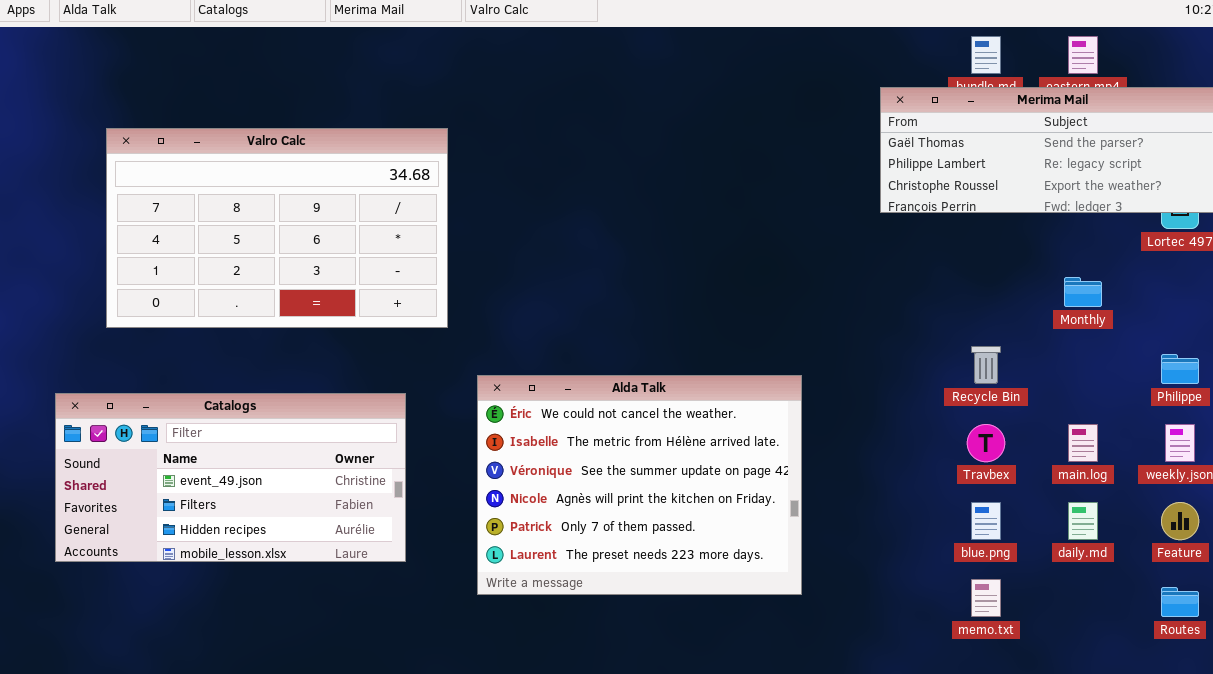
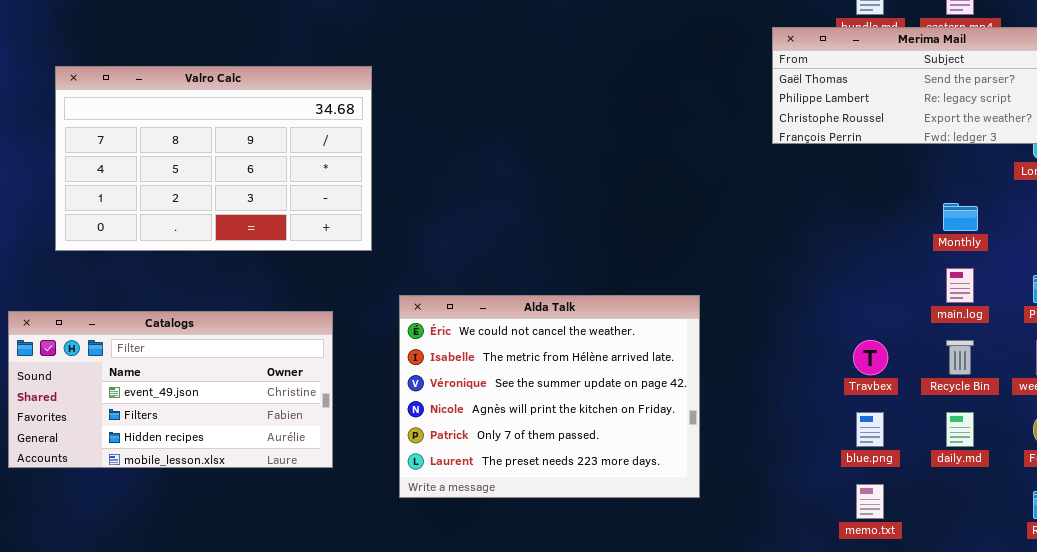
Recycle Bin: [971,346,1001,384] -> [946,340,974,375], moved
main.log: [1068,424,1098,462] -> [946,268,974,303], moved

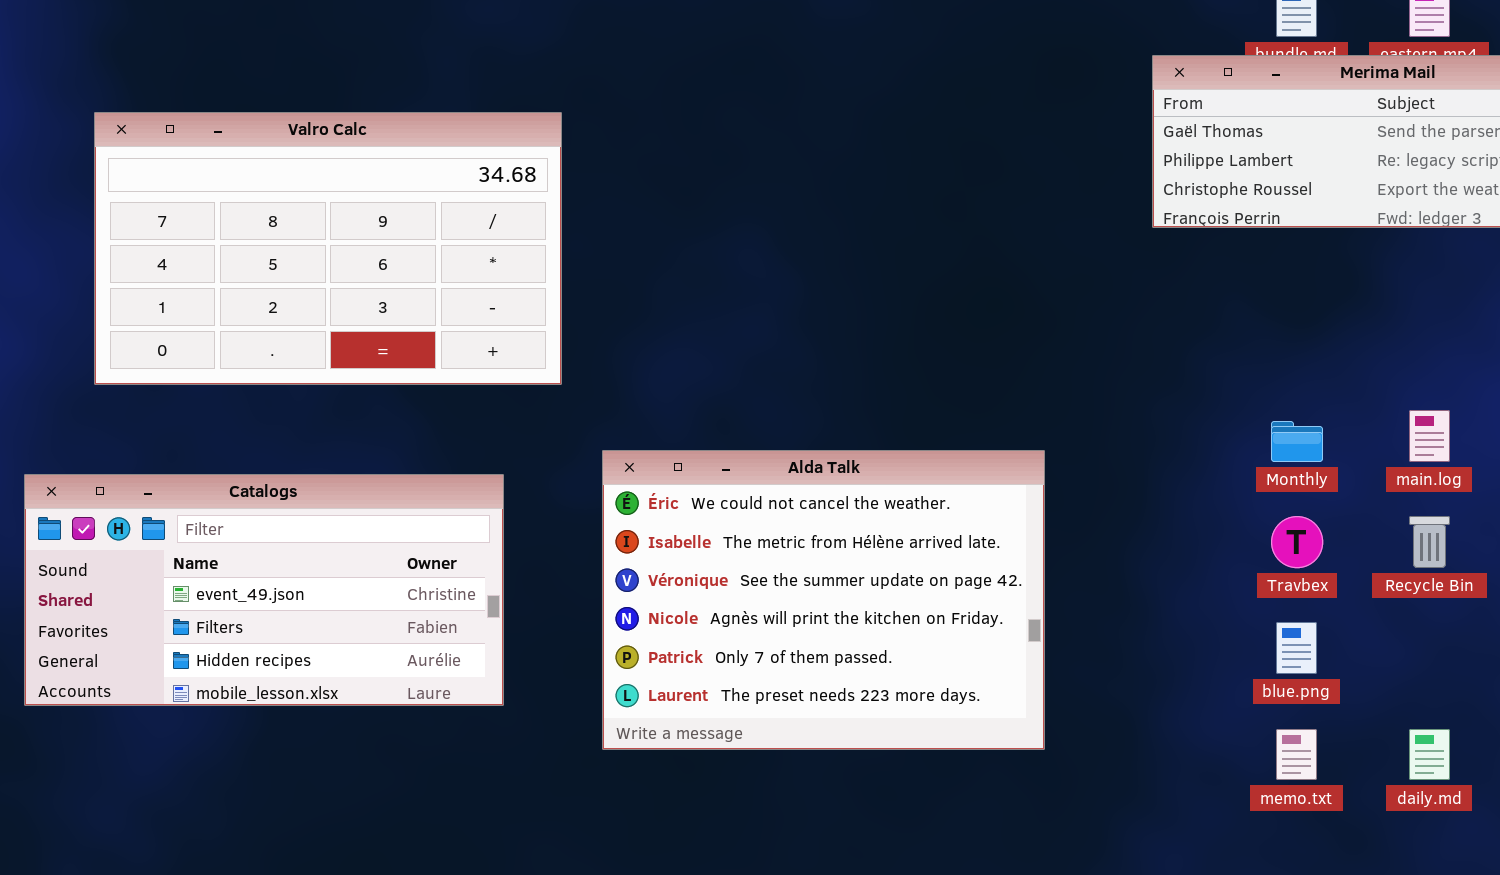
Monthly: [943,203,978,231] -> [1271,421,1323,462], moved
daily.md: [946,412,974,447] -> [1409,729,1450,780], moved

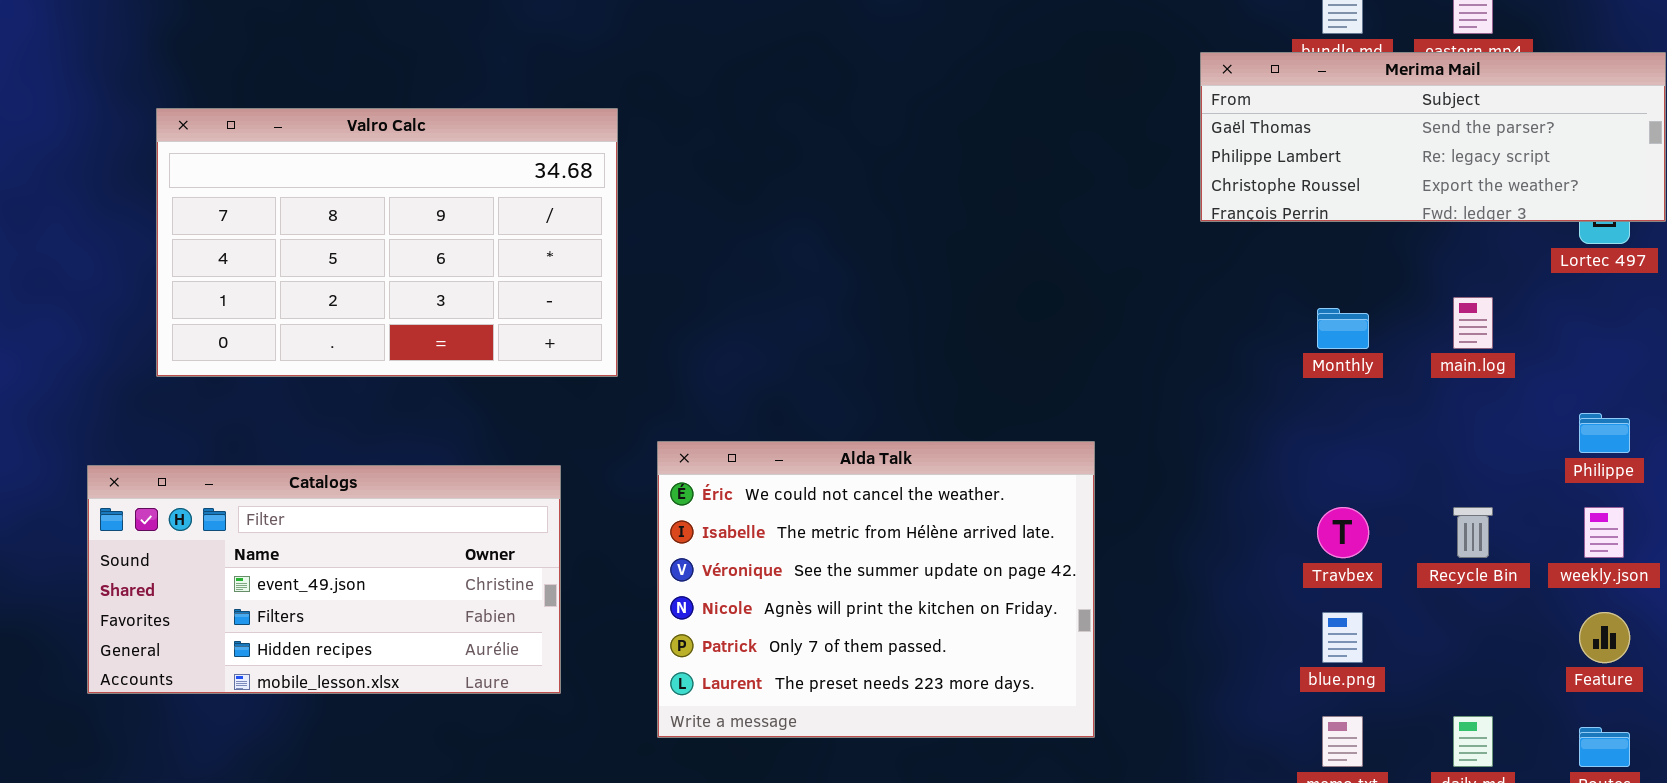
main.log: [1409,410,1450,462] -> [1453,297,1493,349], moved
Monthly: [1271,421,1323,462] -> [1317,308,1369,349], moved

